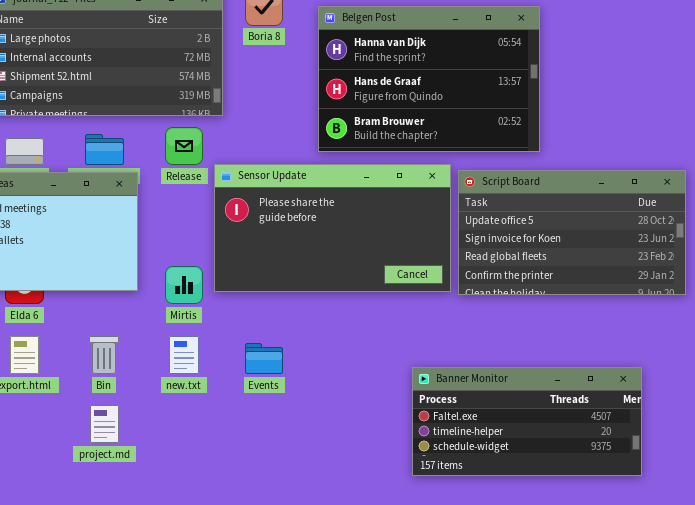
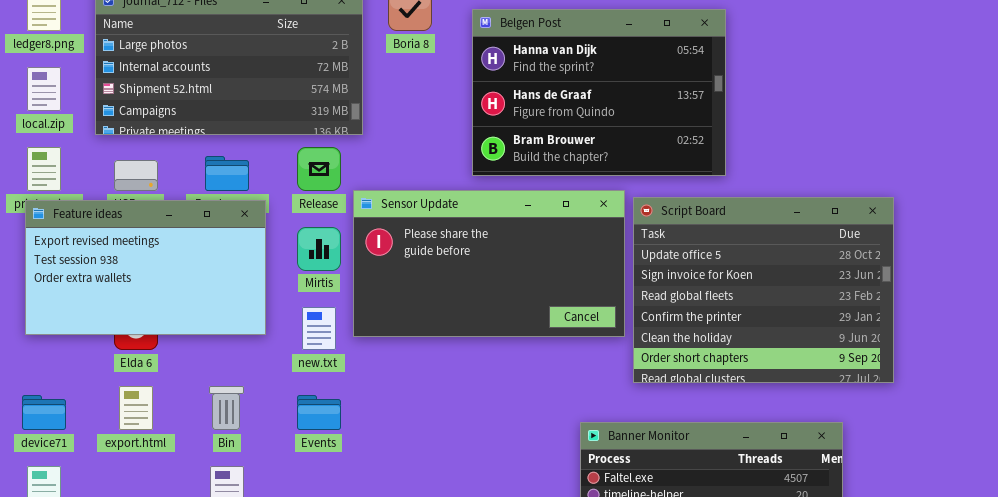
Script Board: [458,170,686,295] -> [633,197,894,383], resized
Mirtis: [165,266,203,304] -> [297,227,341,271], moved
new.txt: [169,336,199,374] -> [302,307,336,350], moved
Events: [245,343,283,374] -> [297,395,341,430], moved

